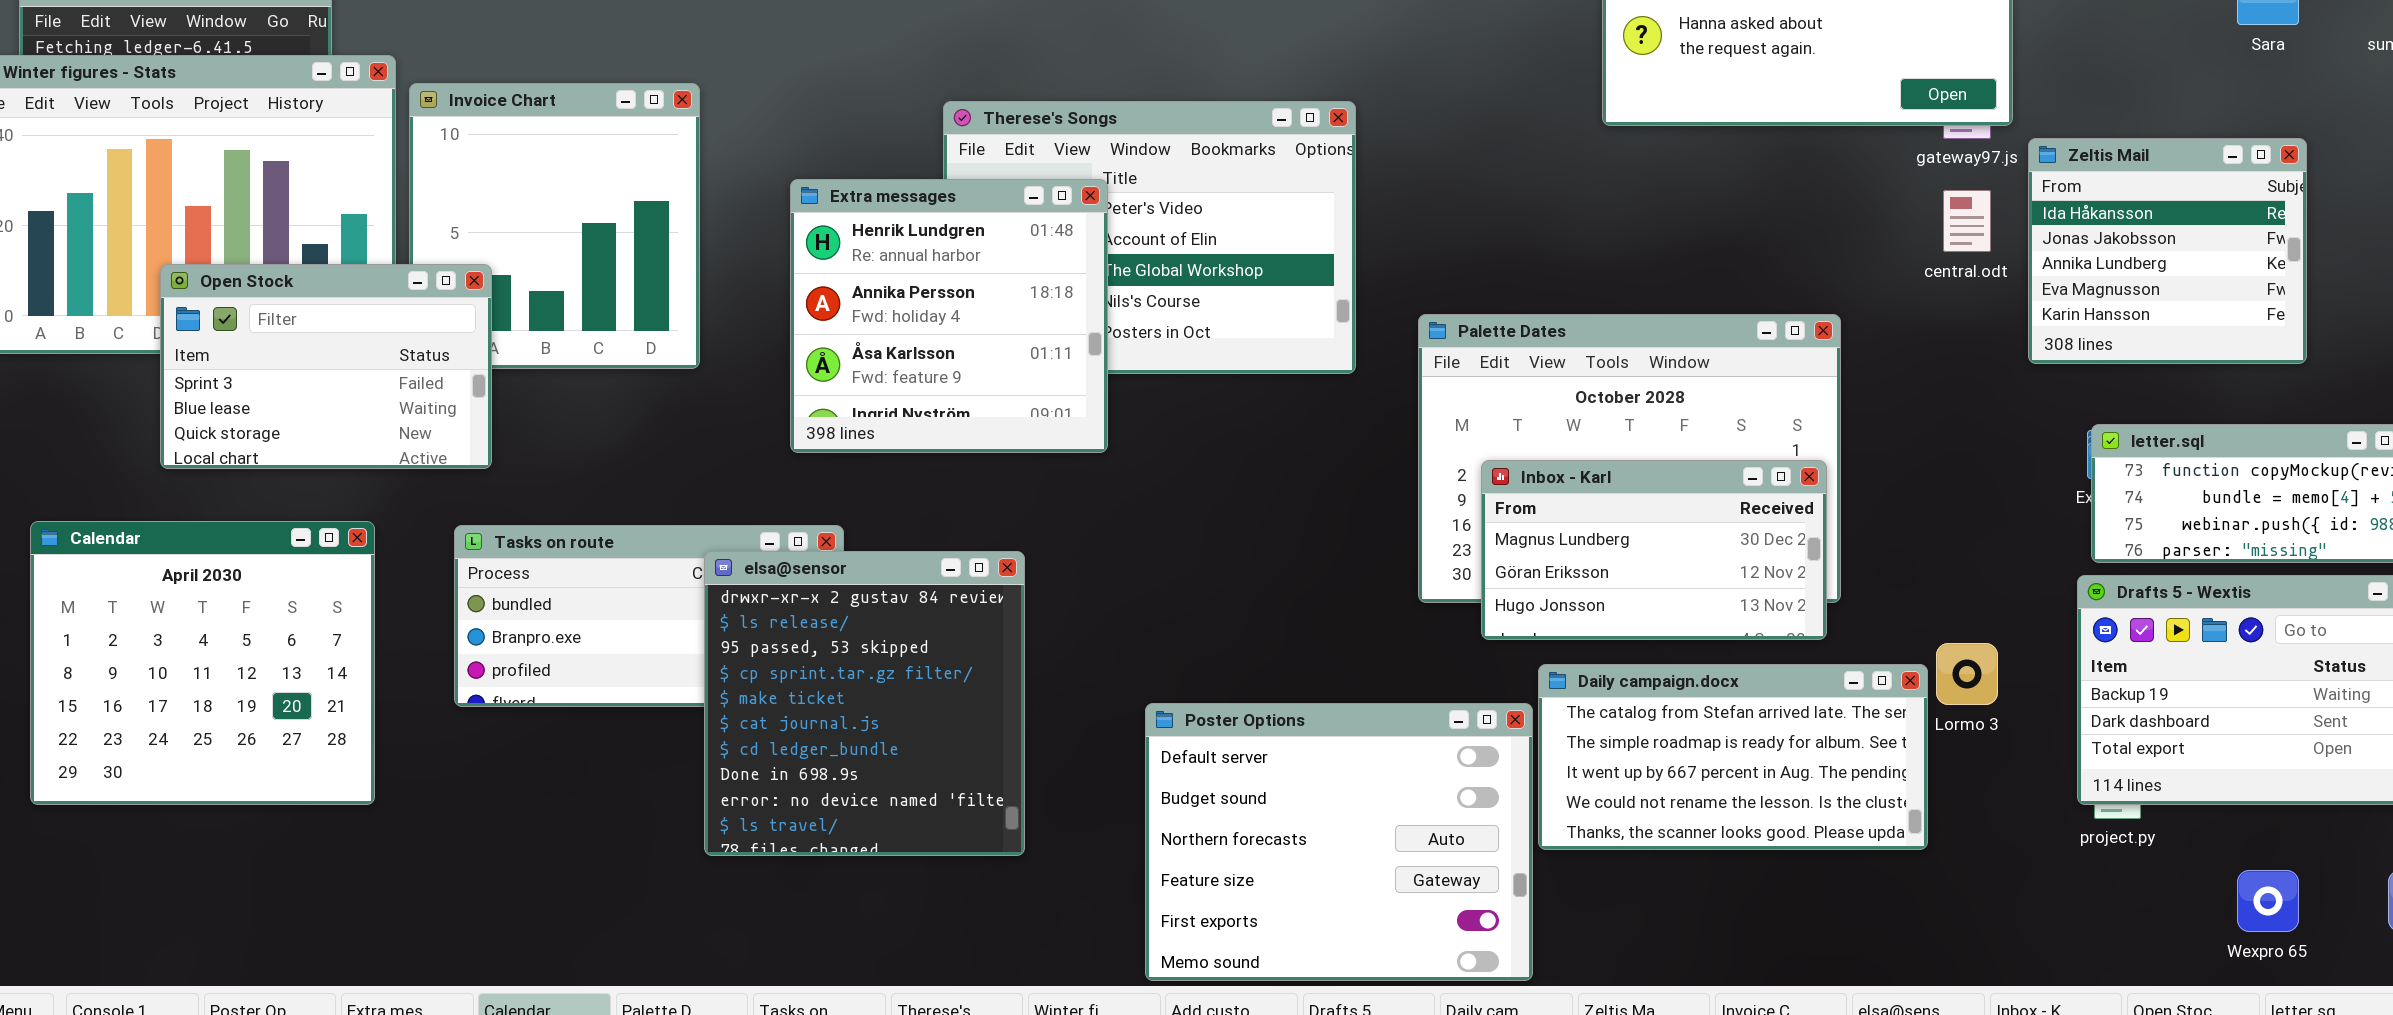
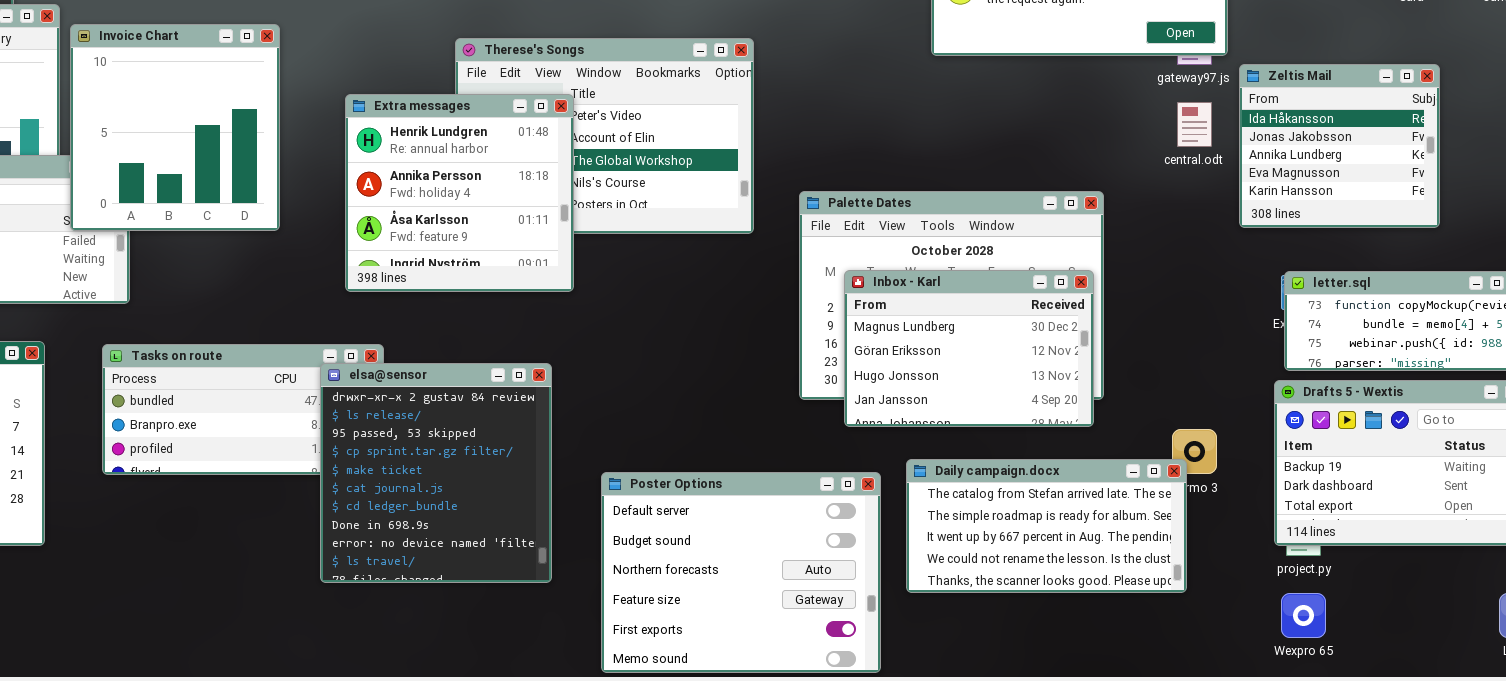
Invoice Chart: [409,83,700,369] -> [70,24,280,231], raised
Inbox - Karl: [1481,460,1827,640] -> [844,270,1094,427], resized
elsa@sensor: [704,551,1025,856] -> [320,363,552,583], moved
Daily campaign.docx: [1538,664,1928,850] -> [906,459,1187,593], moved
Wexpro 65: [2237,870,2299,932] -> [1281,593,1326,638], moved

